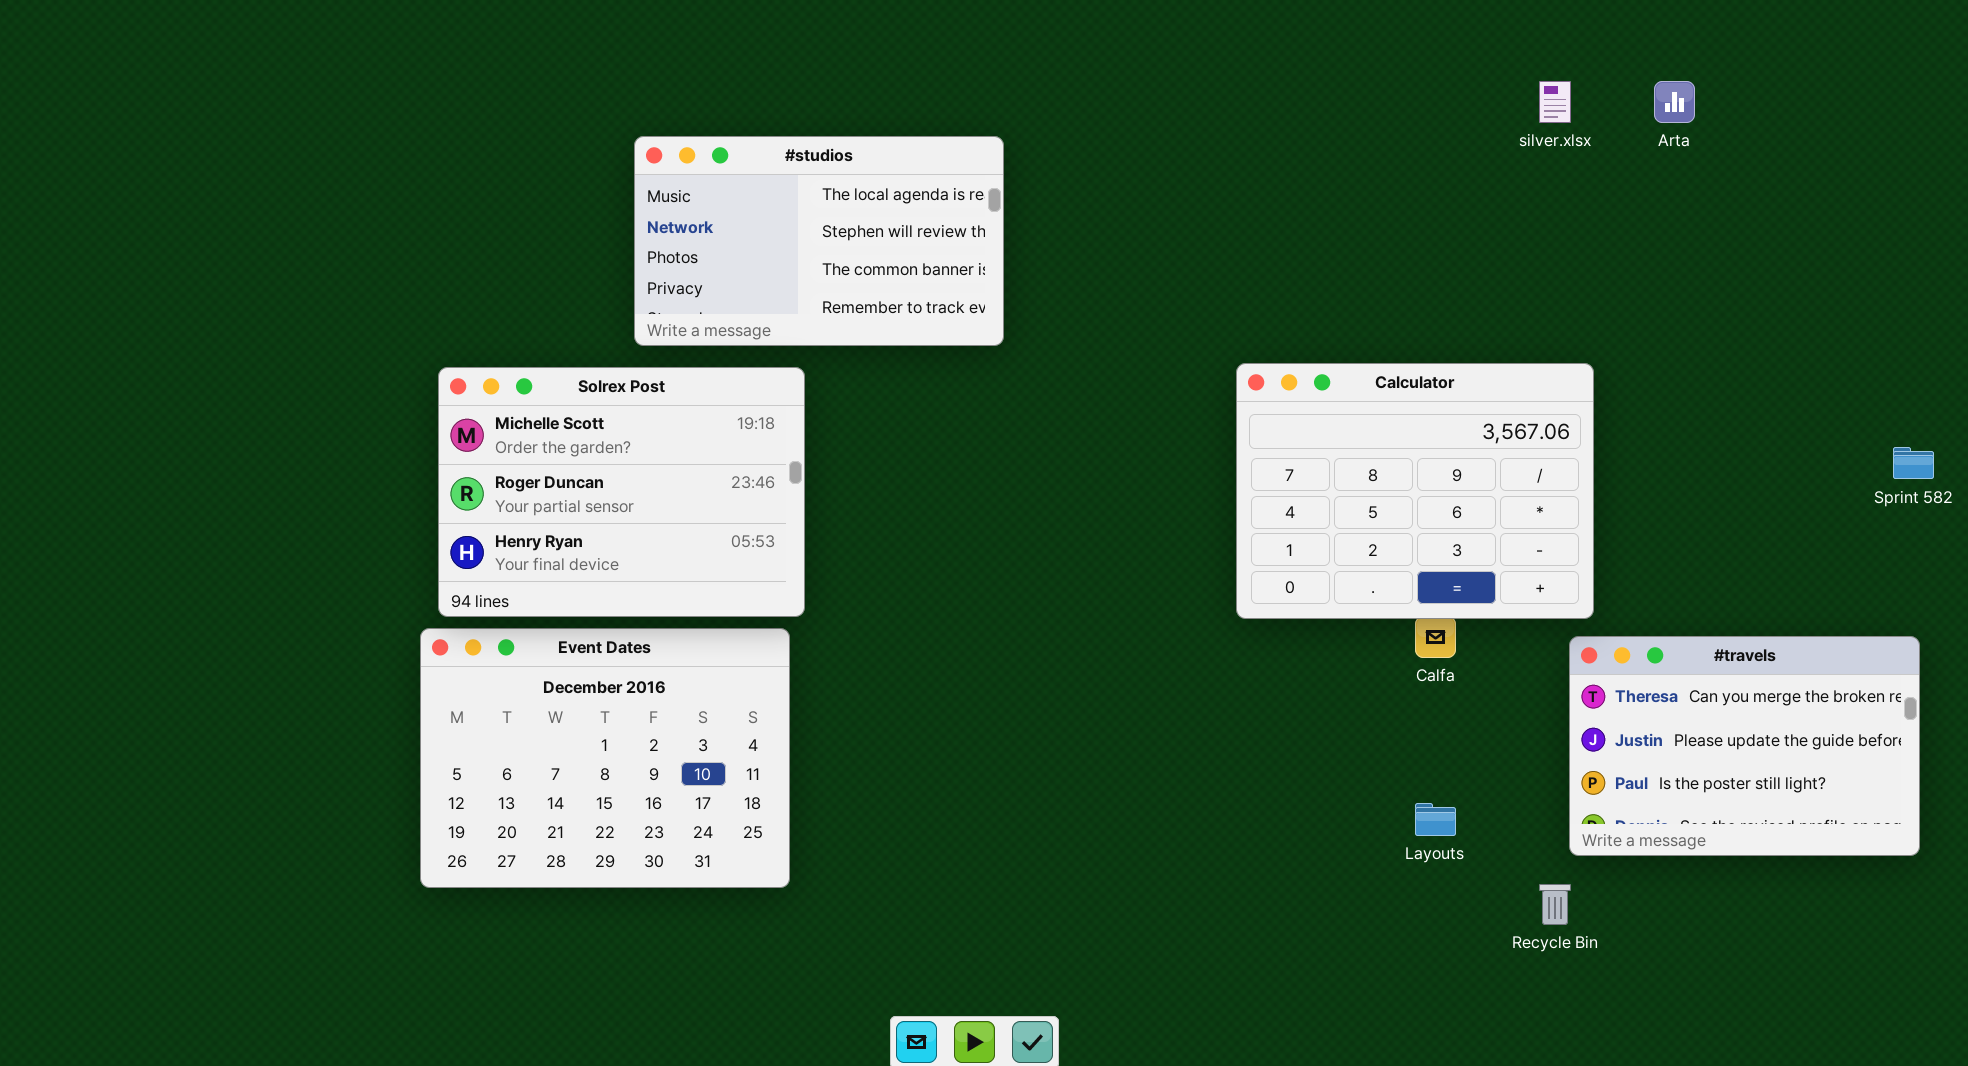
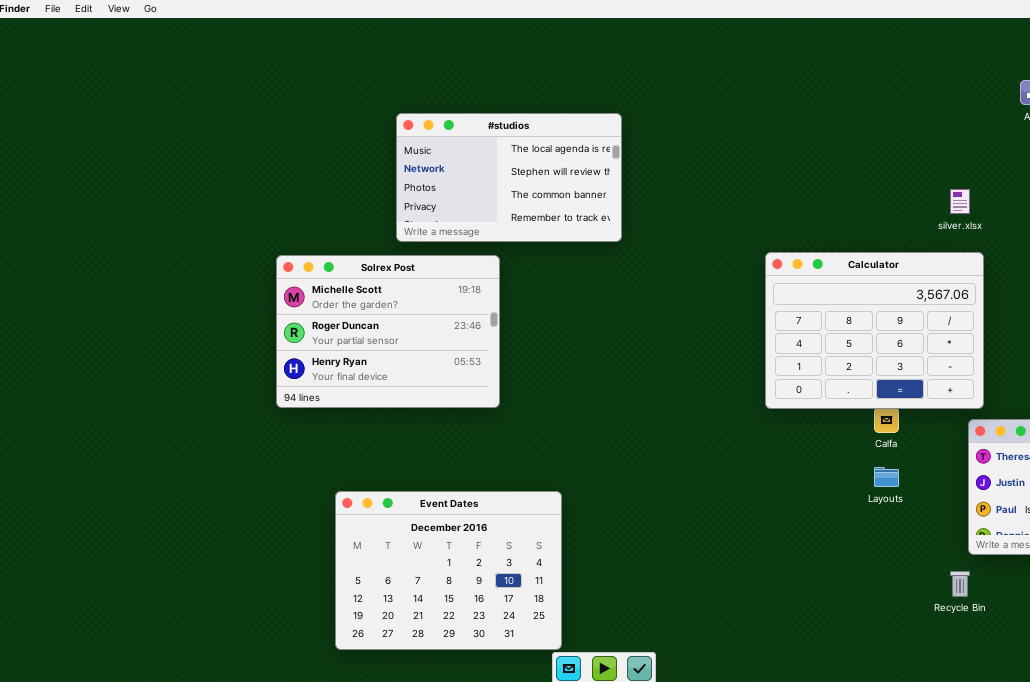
silver.xlsx: [1539,81,1571,123] -> [950,189,970,214], moved
Event Dates: [420,628,790,888] -> [335,491,562,650], moved
Layouts: [1415,803,1456,836] -> [874,467,899,487], moved

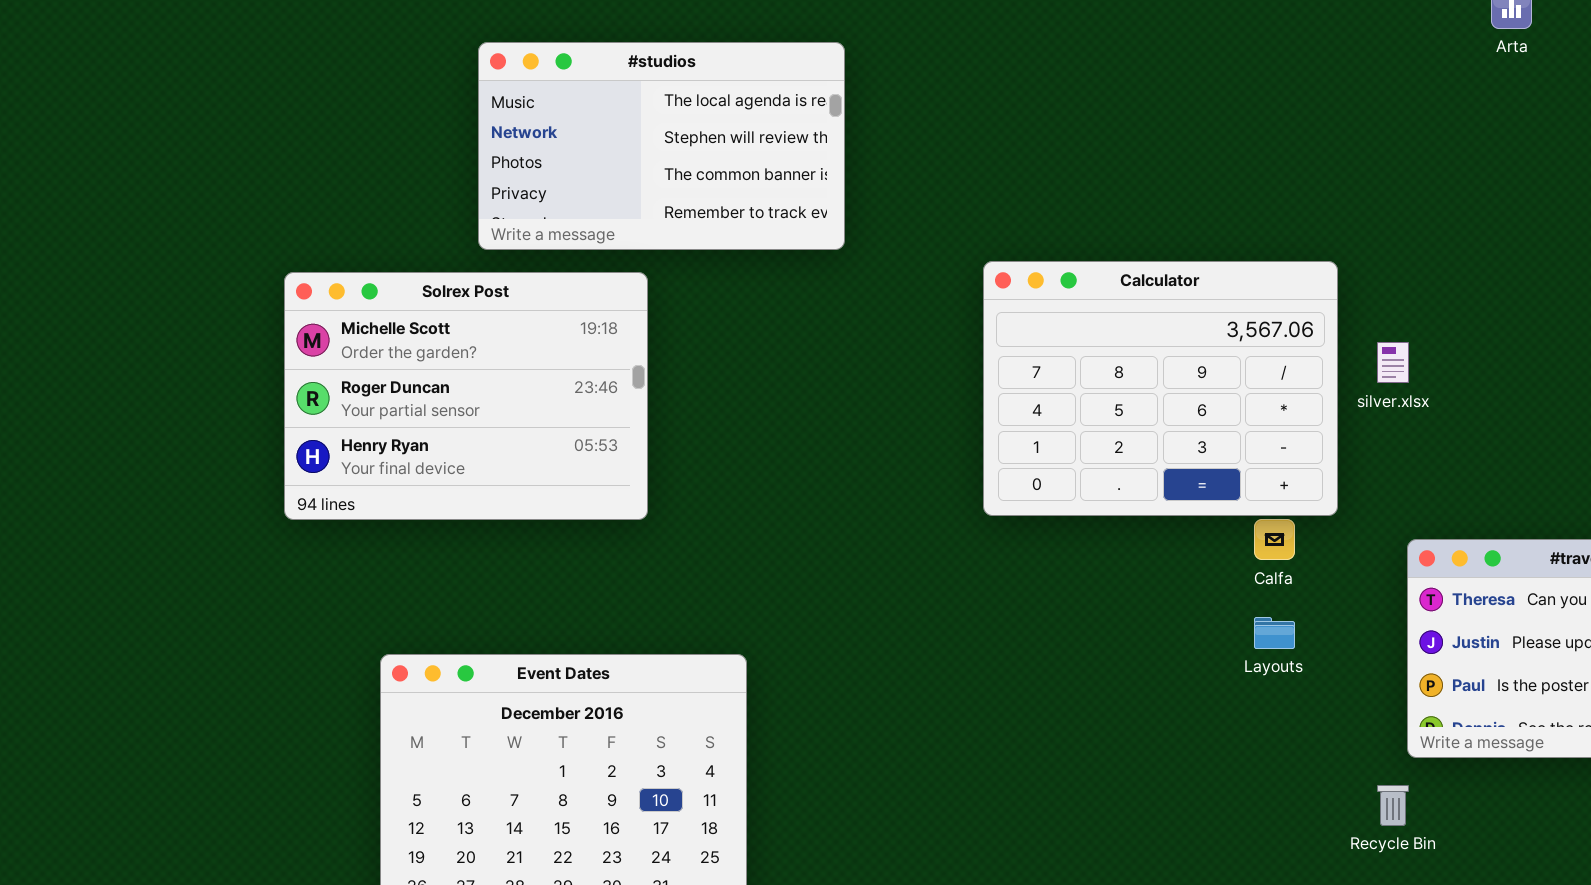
silver.xlsx: [950,189,970,214] -> [1377,342,1409,383], moved
Calculator: [765,252,984,409] -> [983,261,1338,516], moved

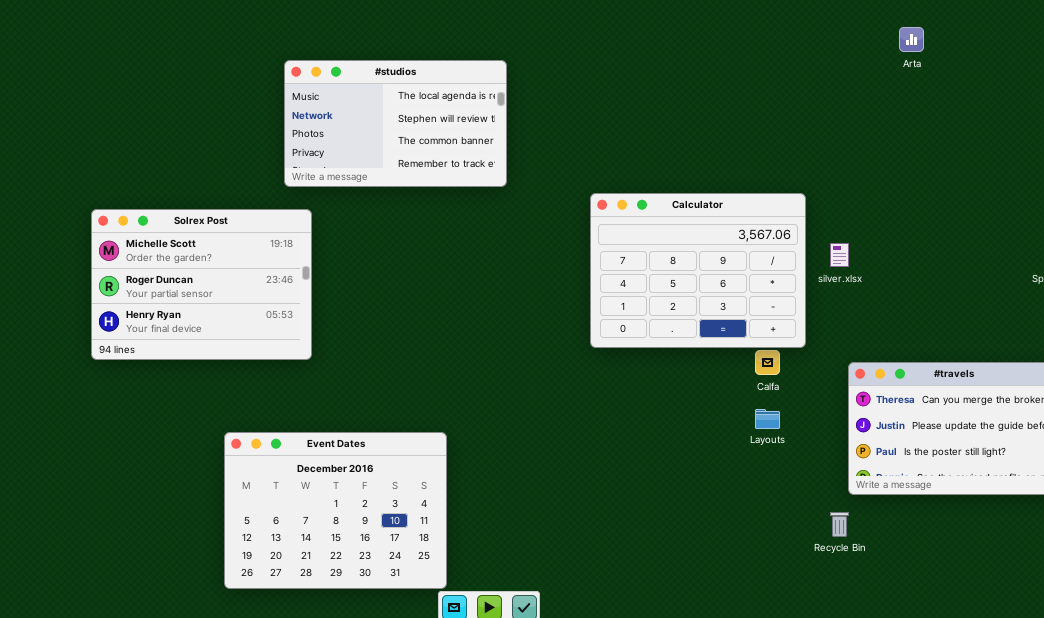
Solrex Post: [284,272,648,520] -> [91,209,312,360], moved

